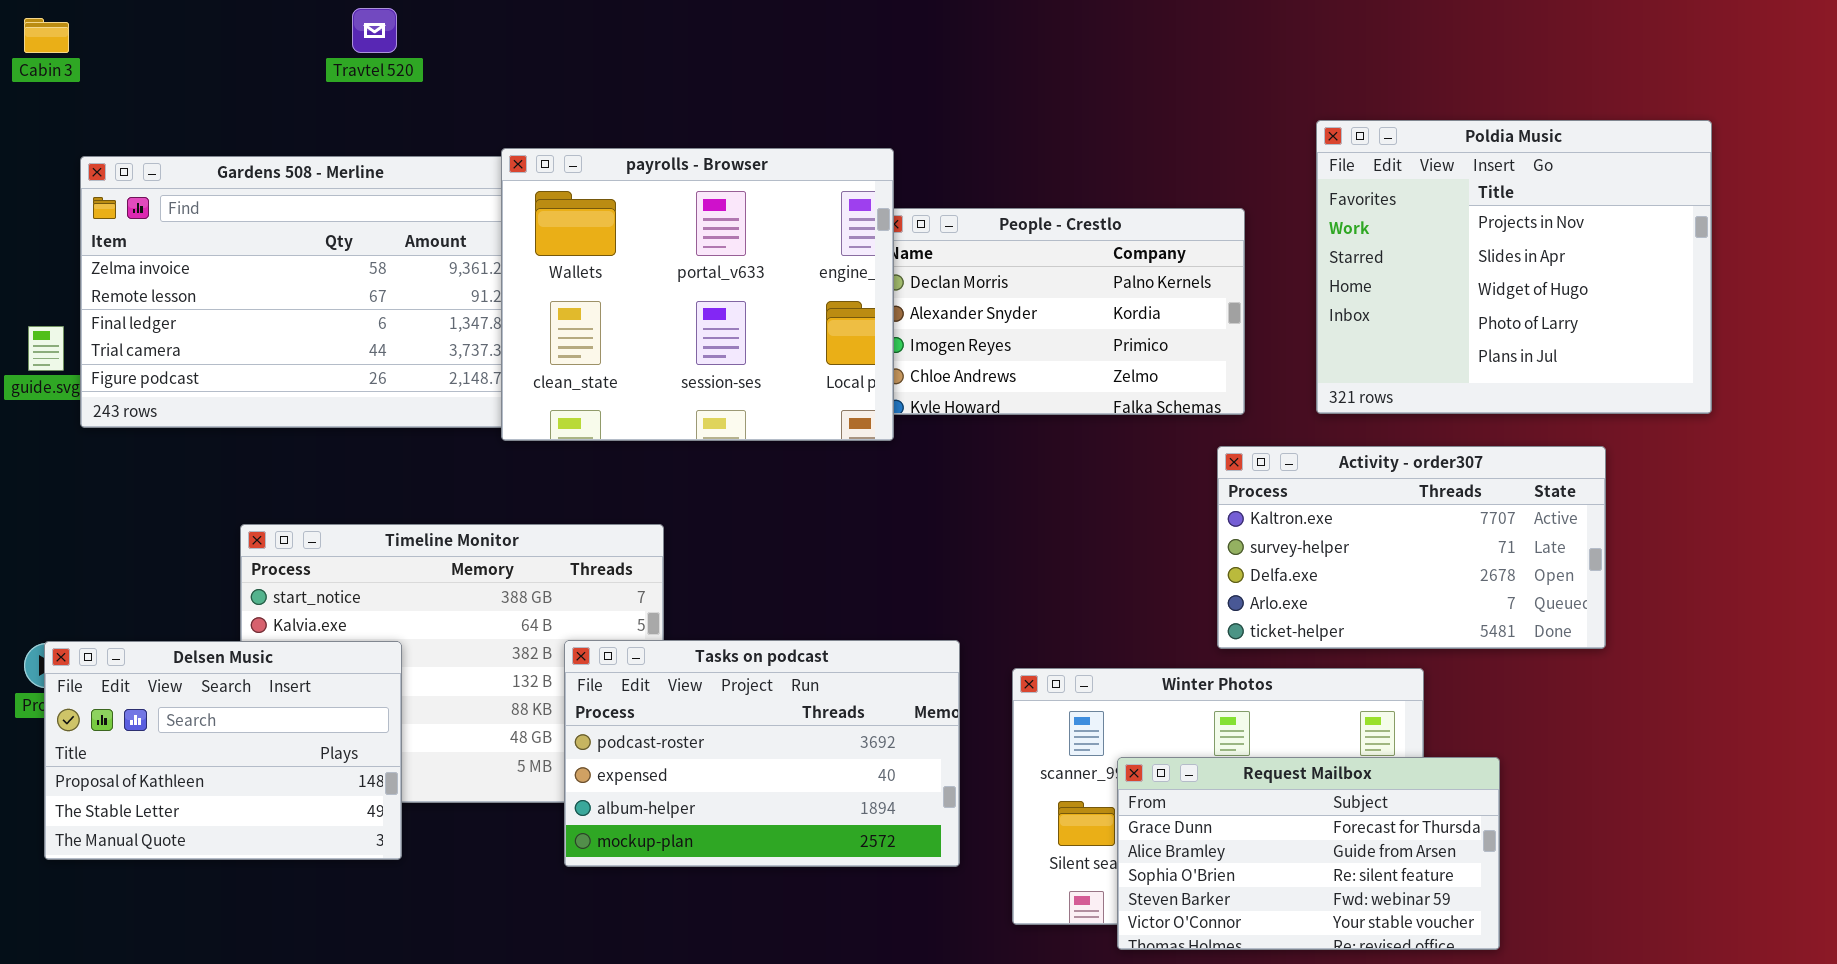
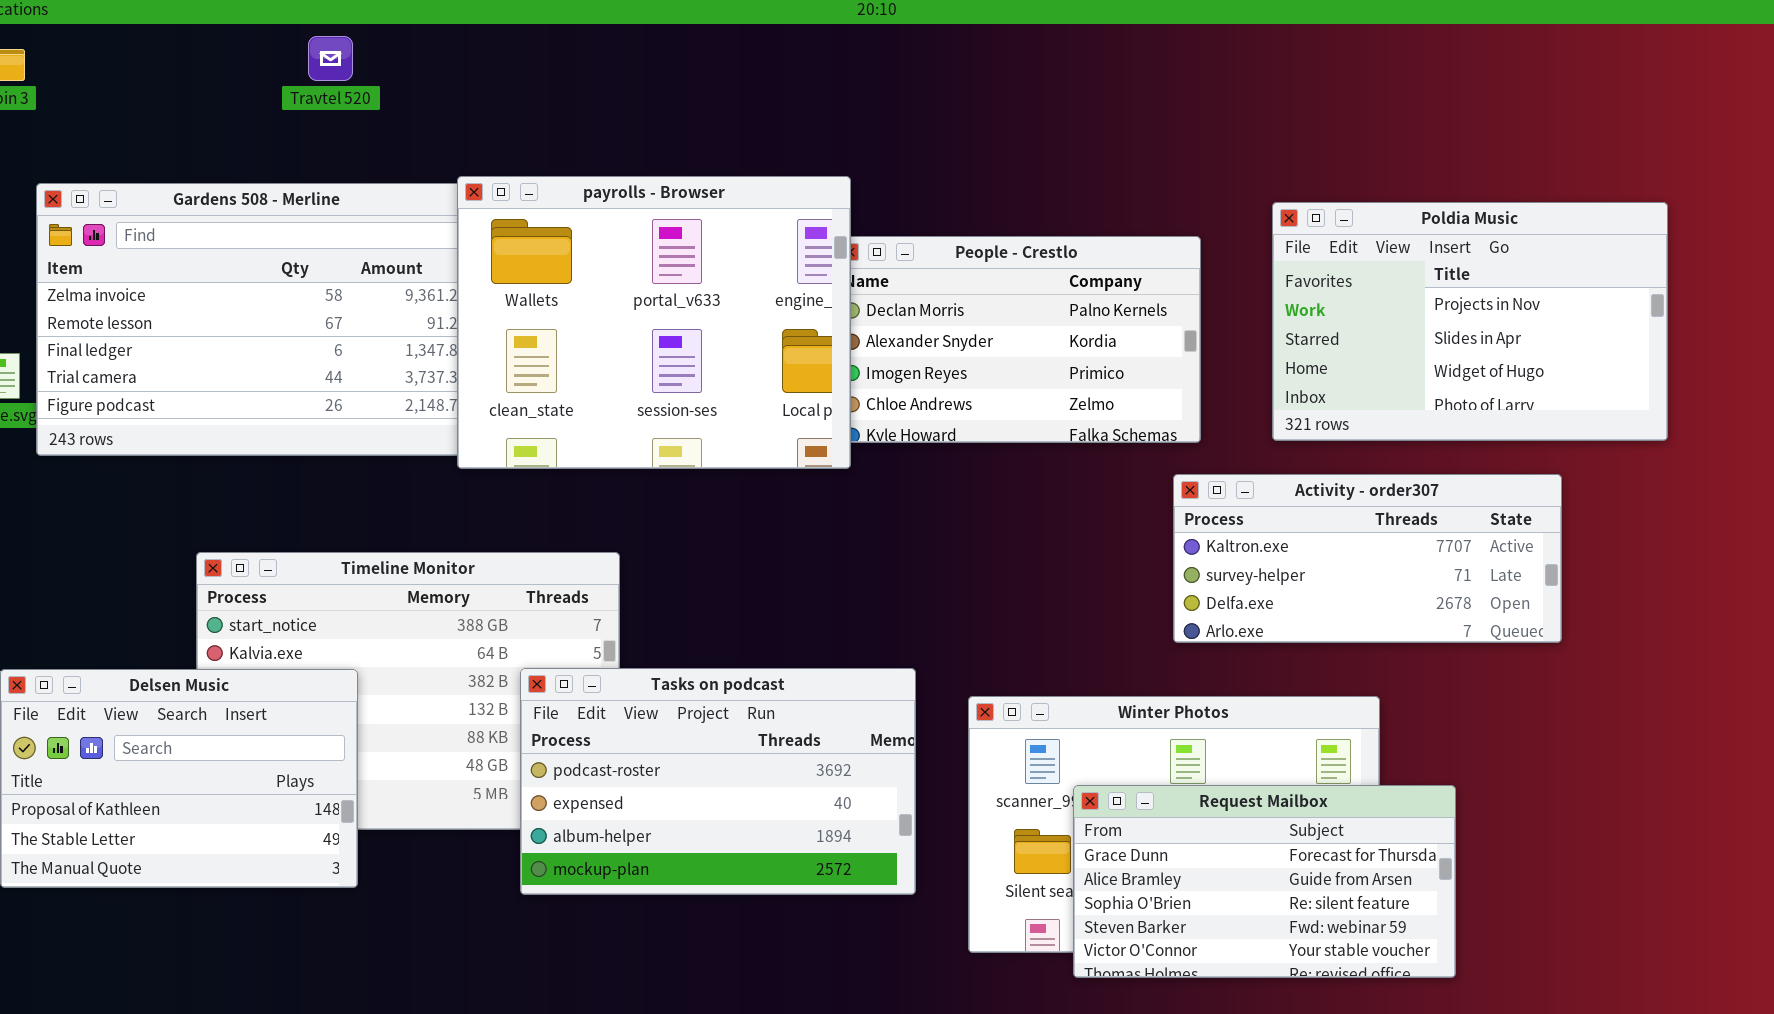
Poldia Music: [1316,120,1712,414] -> [1272,202,1668,441], resized
Activity - order307: [1217,446,1606,649] -> [1173,474,1562,643], resized

